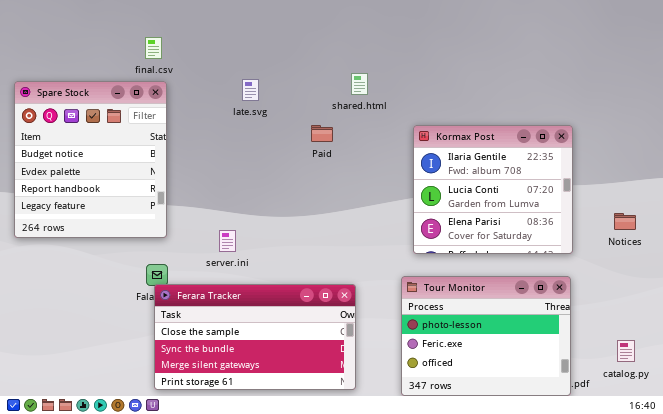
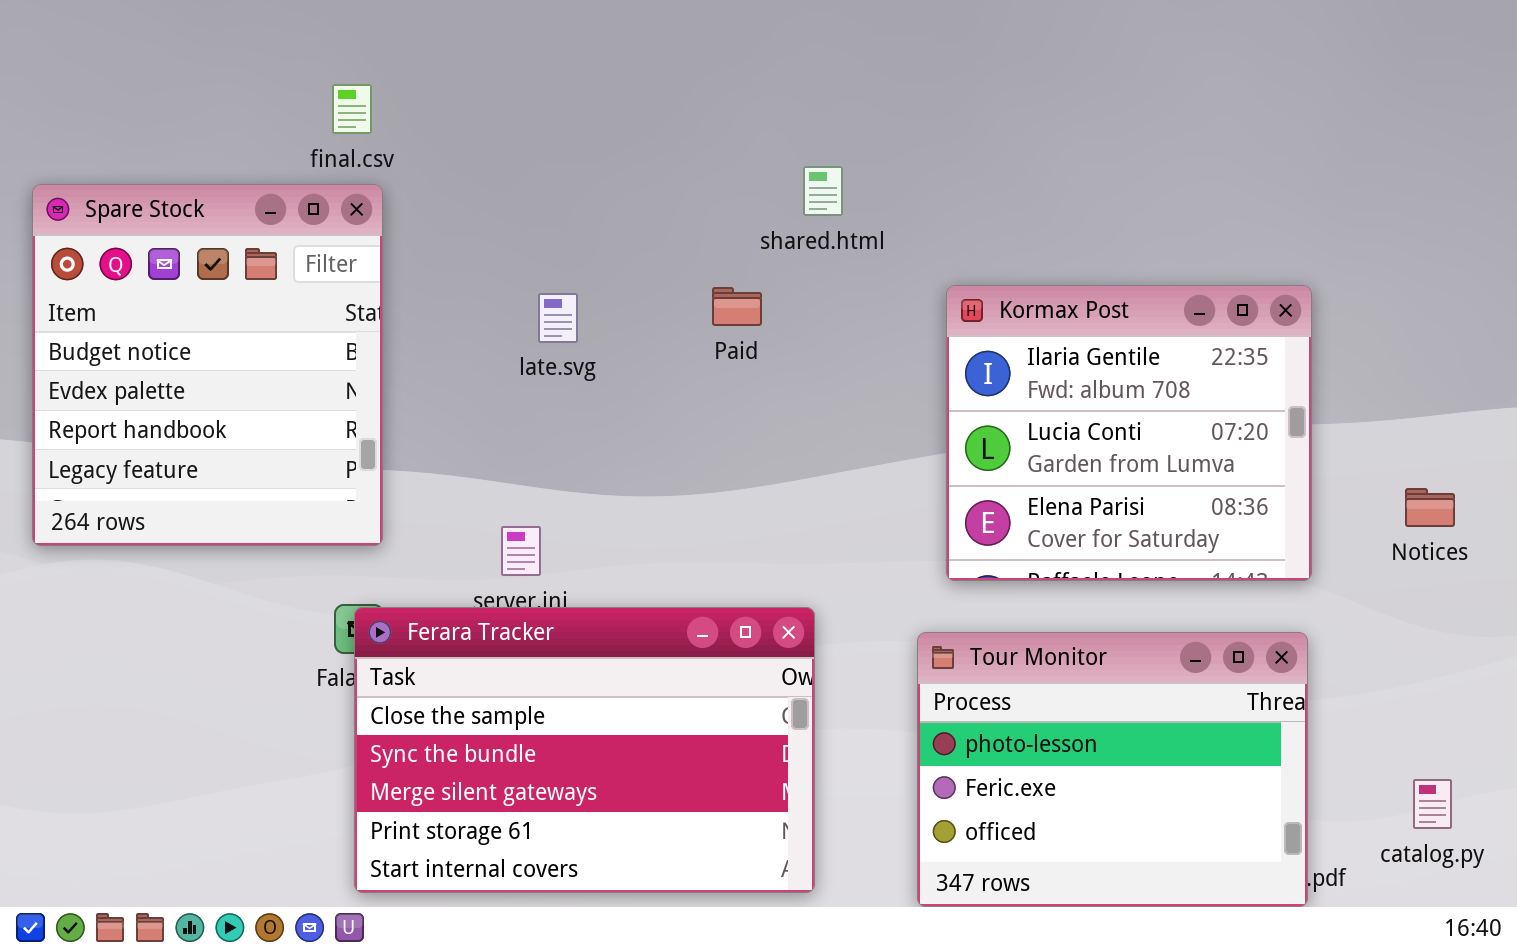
late.svg: [242,79,259,101] -> [538,293,578,343], moved
Ferara Tracker: [154,284,356,390] -> [354,607,815,893], resized

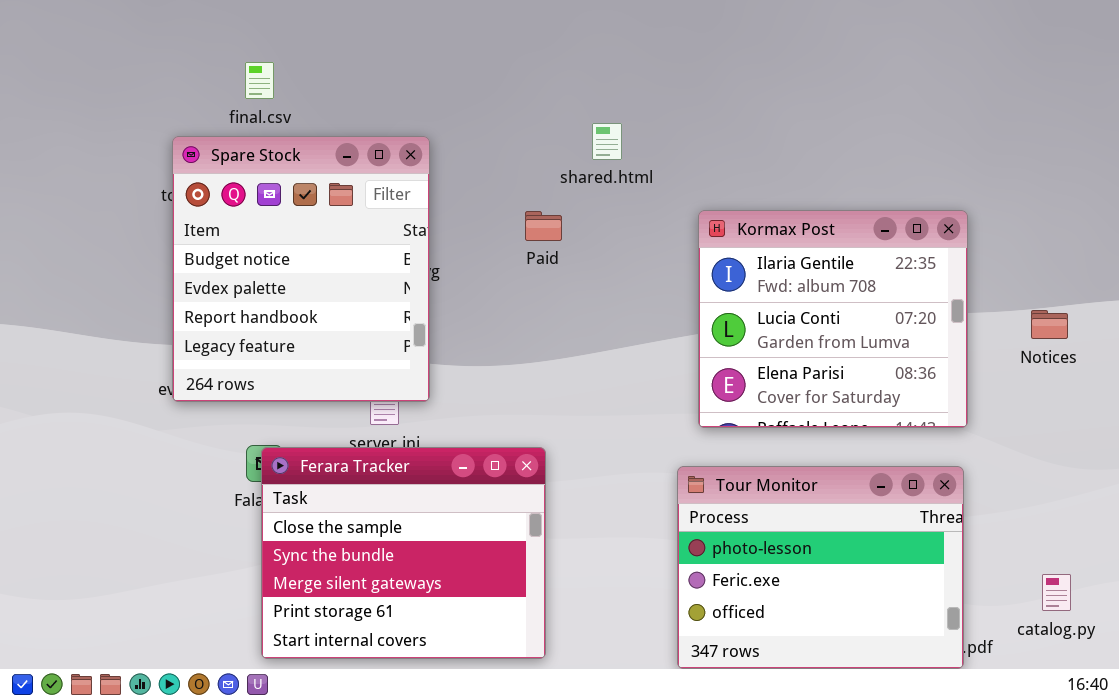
Spare Stock: [32,184,383,546] -> [172,136,430,402], moved
Notices: [1405,488,1455,527] -> [1031,310,1068,339], moved
Ferara Tracker: [354,607,815,893] -> [261,447,546,659], resized

